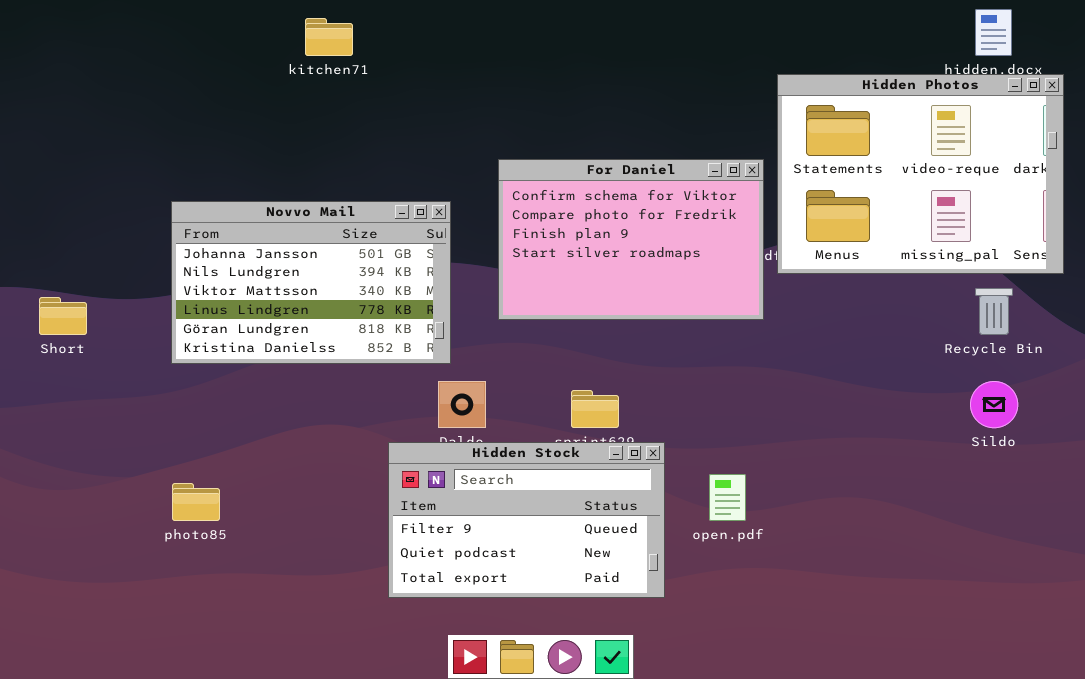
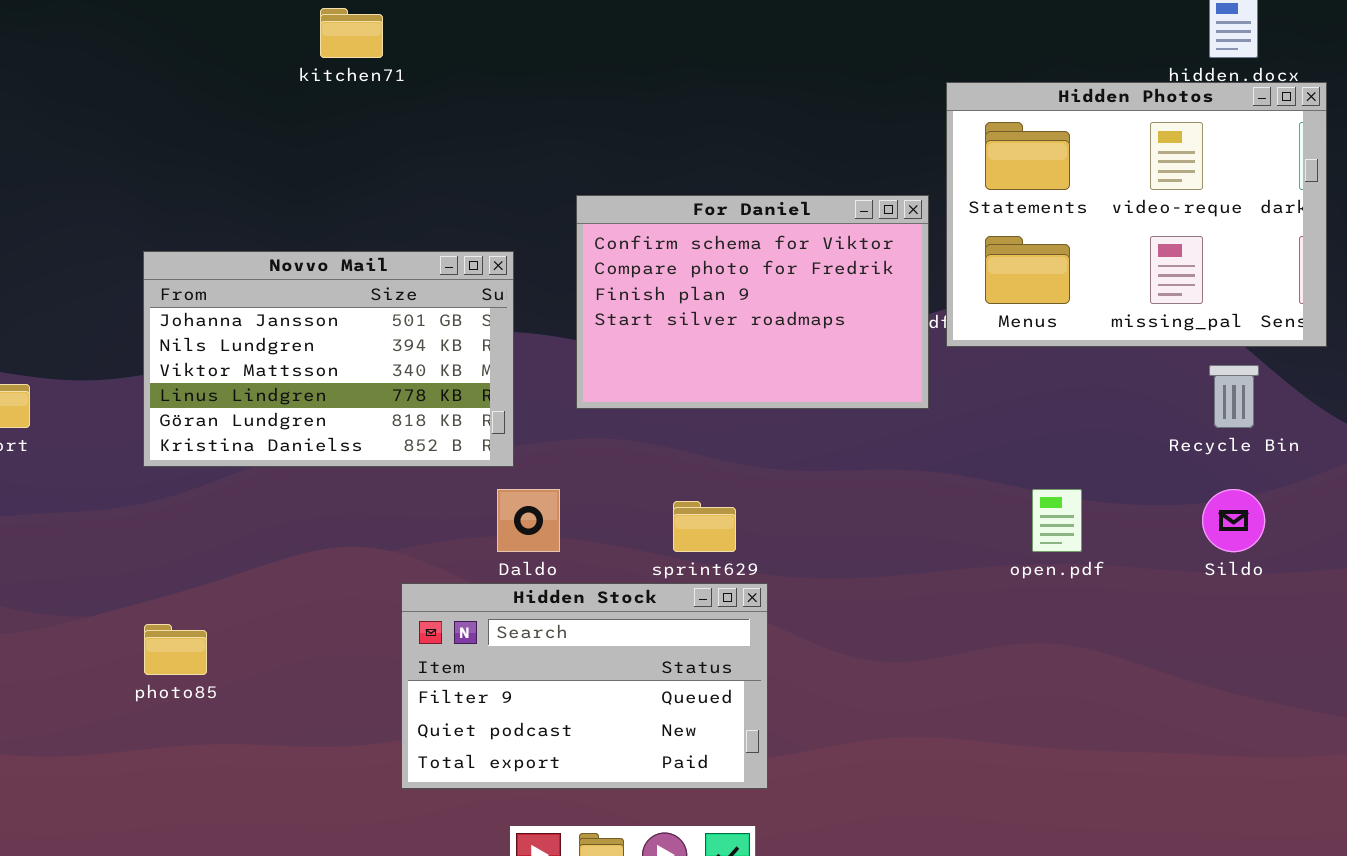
Hidden Stock: [388,442,665,598] -> [401,583,768,789], moved
open.pdf: [709,474,746,521] -> [1032,489,1082,552], moved

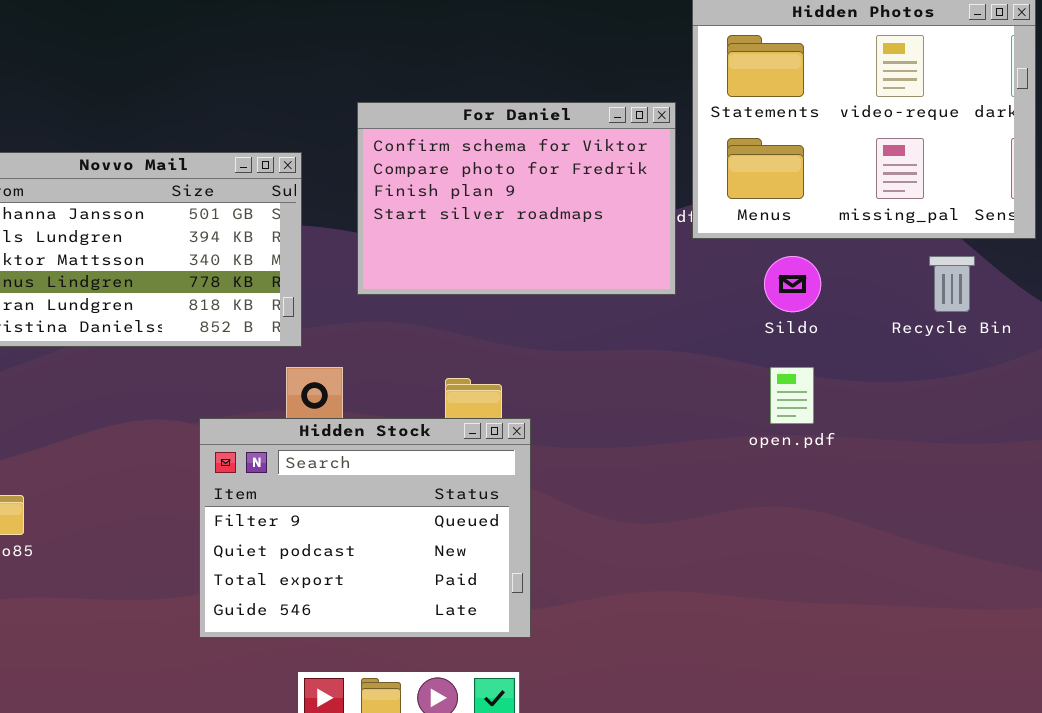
Sildo: [1202,489,1265,552] -> [764,256,821,312], moved
Hidden Stock: [401,583,768,789] -> [199,418,531,638], resized

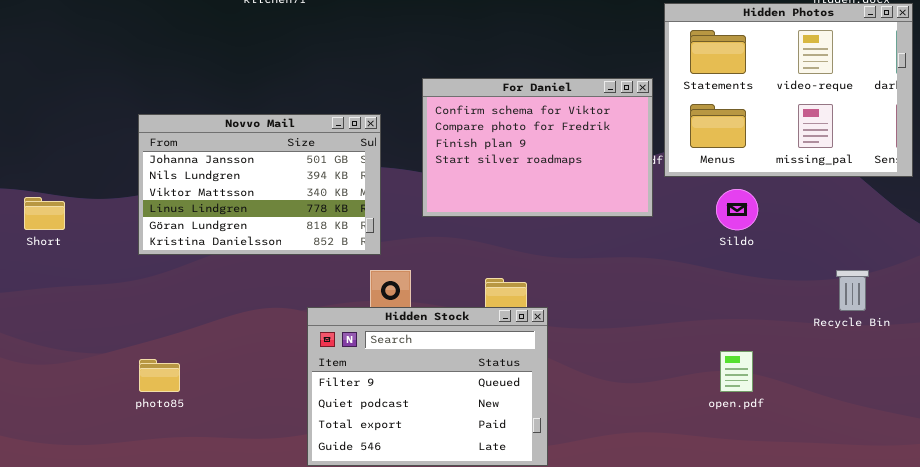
Recycle Bin: [929,256,975,312] -> [836,270,869,311], moved
open.pdf: [770,367,814,424] -> [720,351,753,392], moved

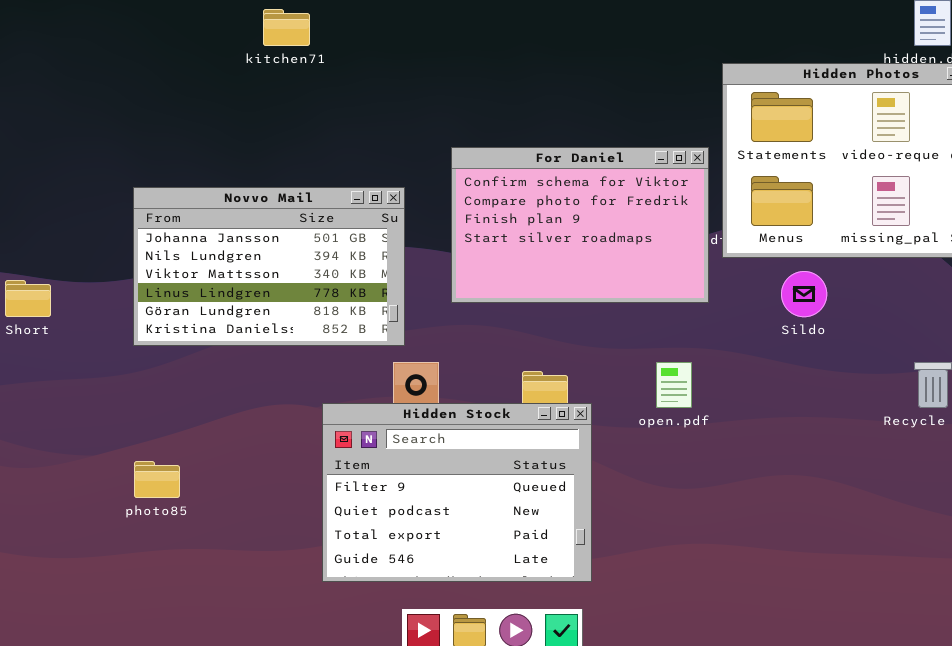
open.pdf: [720,351,753,392] -> [656,362,692,408], moved

